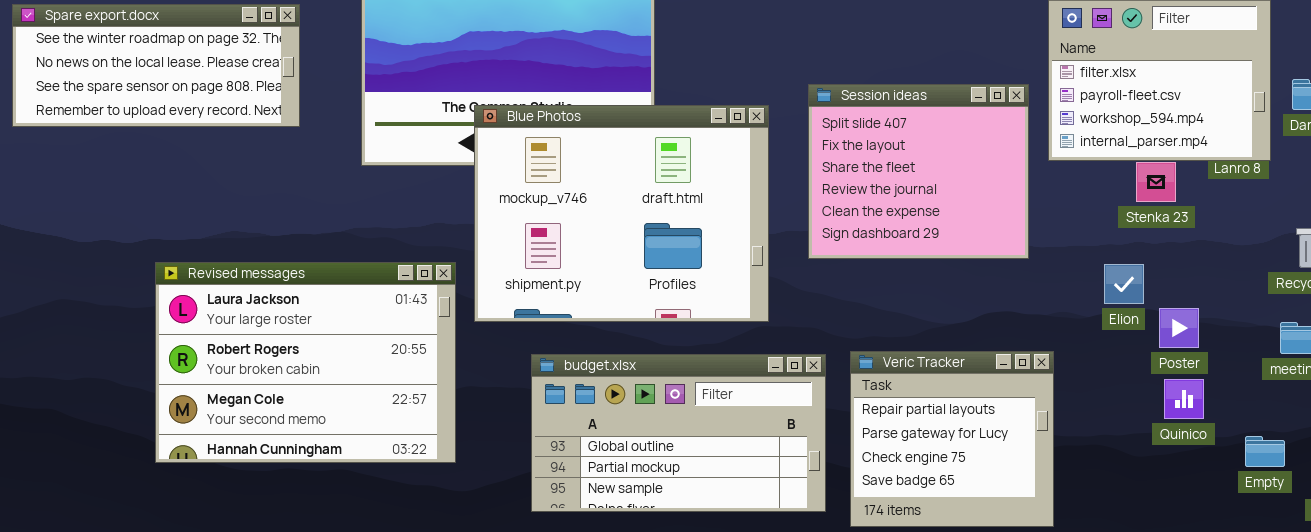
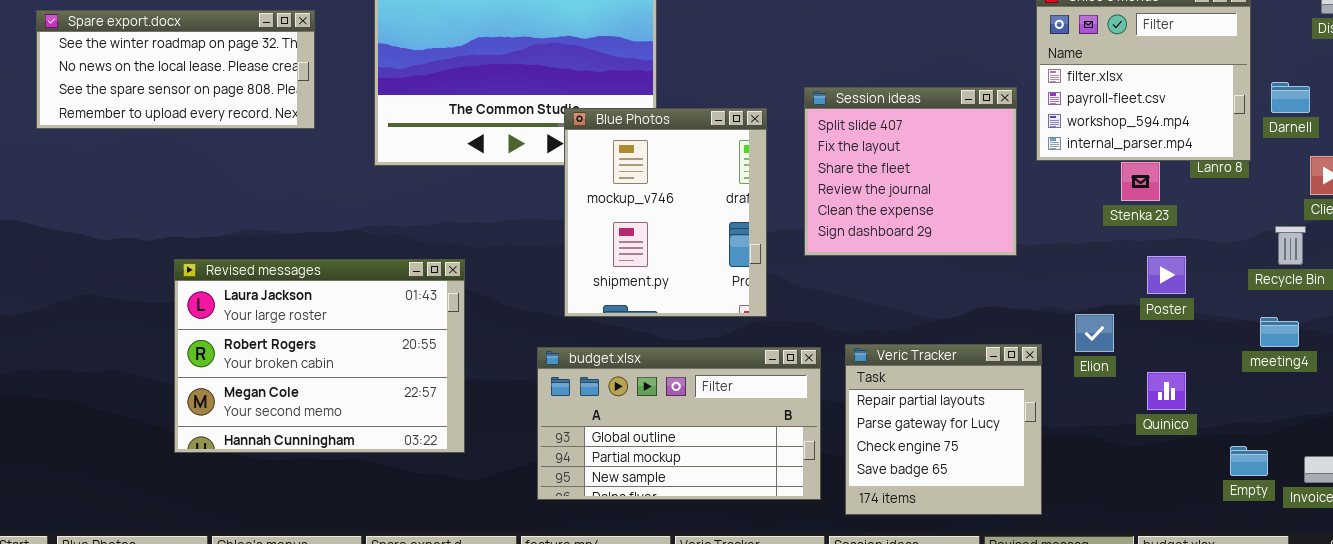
Blue Photos: [474,105,769,322] -> [564,108,767,317], resized
Elion: [1104,264,1144,304] -> [1075,314,1114,352], moved
Poster: [1159,308,1199,348] -> [1147,256,1186,294], moved
Empty: [1245,436,1285,467] -> [1230,446,1268,476], moved

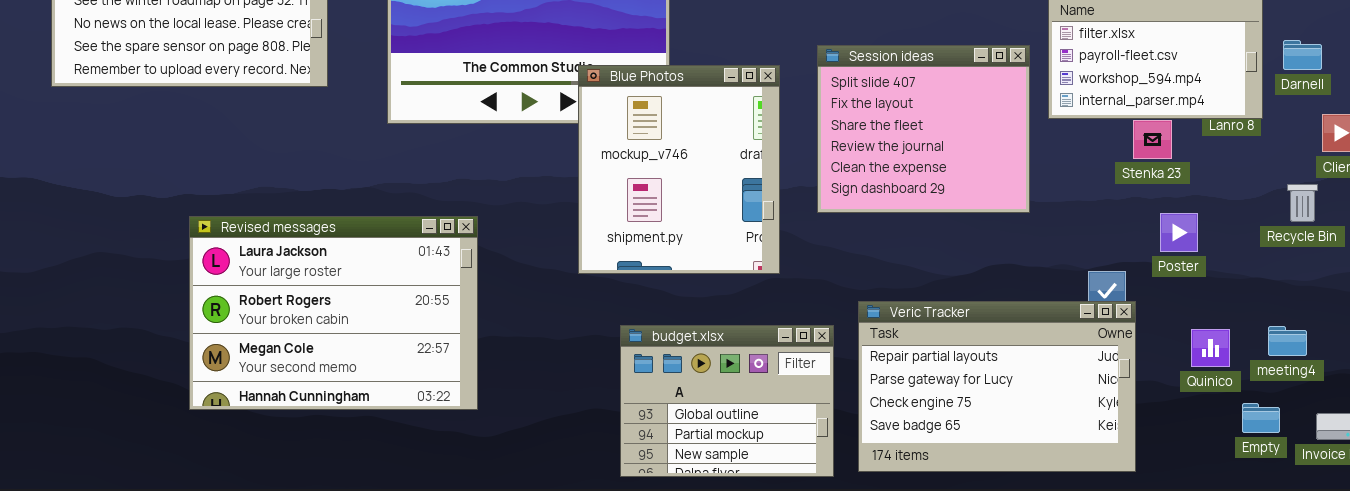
meeting4: [1260,317,1299,347] -> [1268,326,1307,356], moved
Veric Tracker: [845,344,1042,515] -> [858,301,1136,472], resized
budget.xlsx: [537,347,821,500] -> [620,325,834,477], moved, resized
Quinico: [1147,372,1186,410] -> [1191,329,1230,367], moved

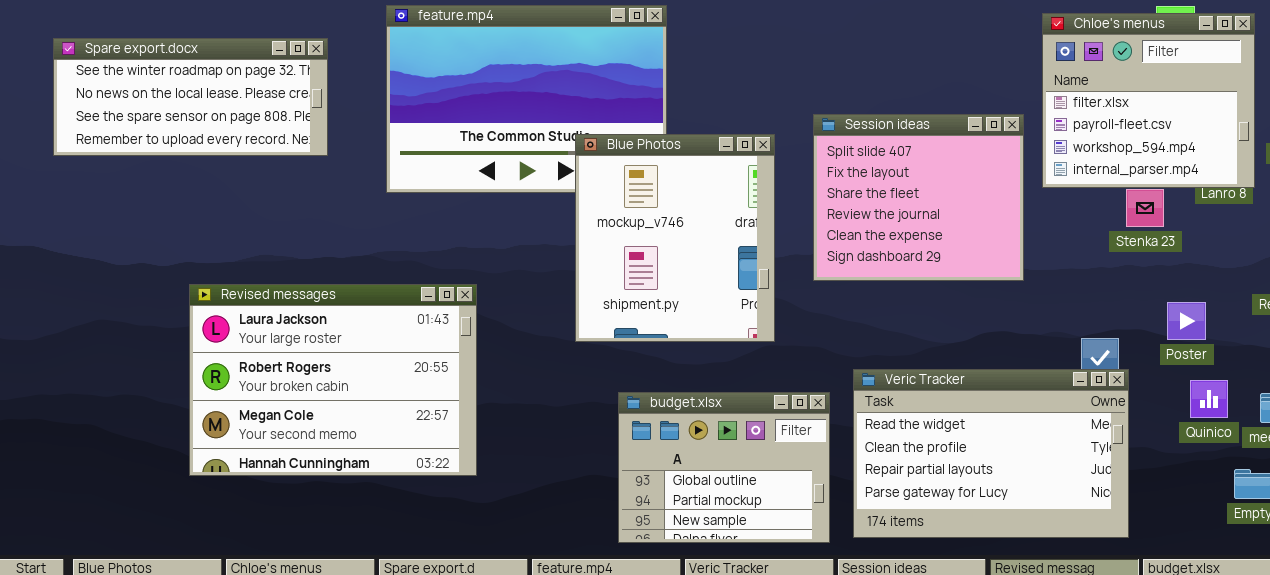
Poster: [1160,213,1198,252] -> [1167,302,1206,340], moved
Veric Tracker: [858,301,1136,472] -> [853,369,1129,538], scrolled up 2 rows
Quinico: [1191,329,1230,367] -> [1190,380,1228,418], moved

